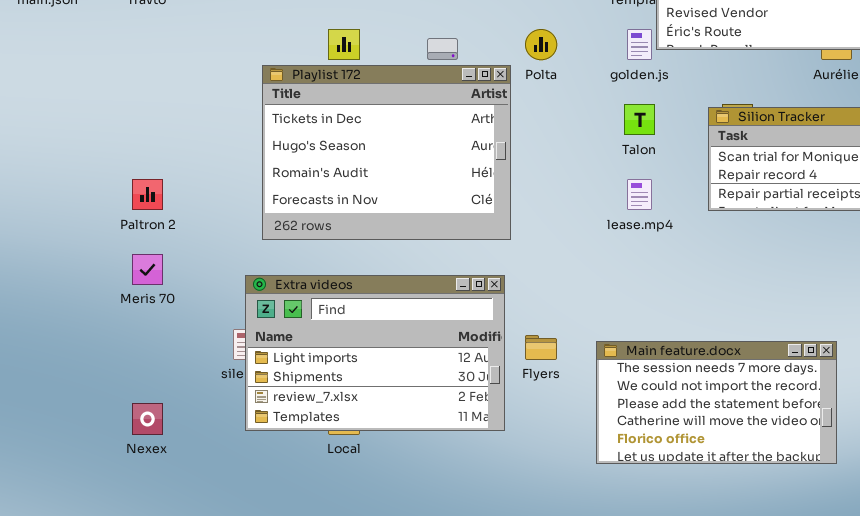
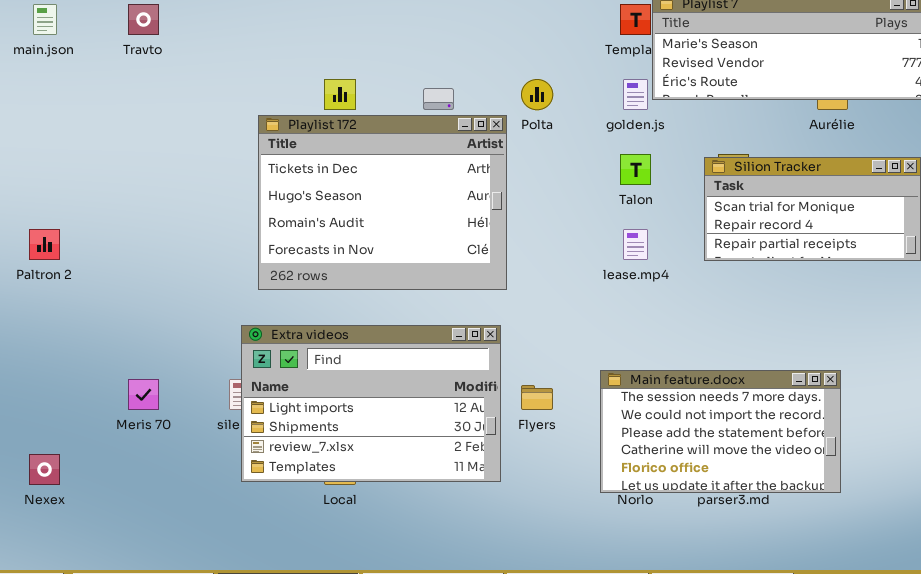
Paltron 2: [132,179,163,210] -> [29,229,60,260], moved
Meris 70: [132,254,163,285] -> [128,379,159,410], moved
Main feature.docx: [596,341,837,464] -> [600,370,841,493], moved
Nexex: [132,403,163,435] -> [29,454,60,485], moved

